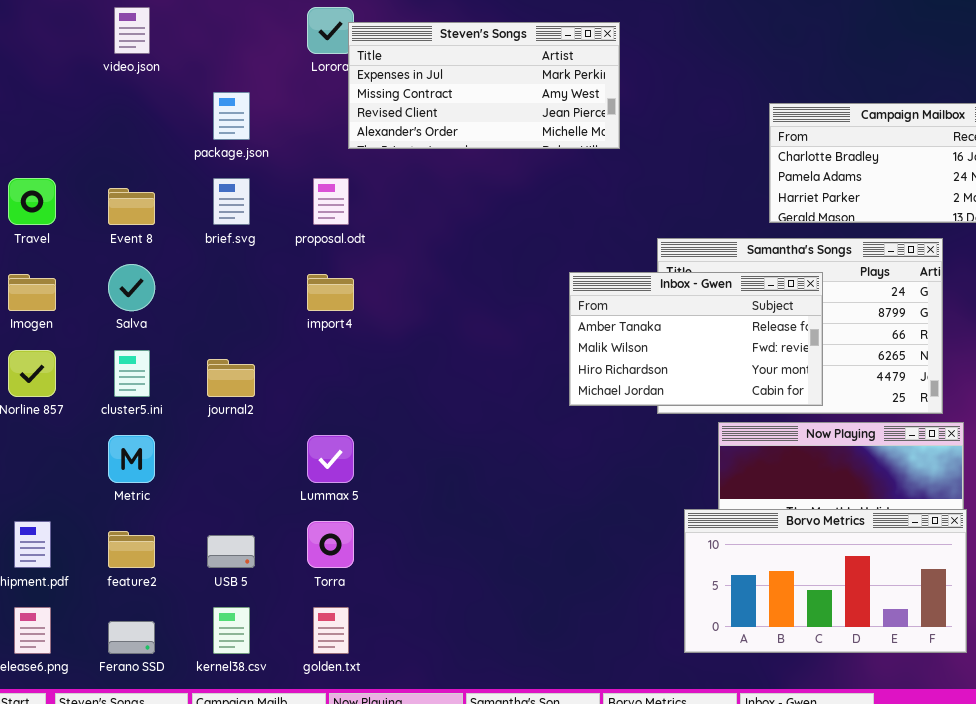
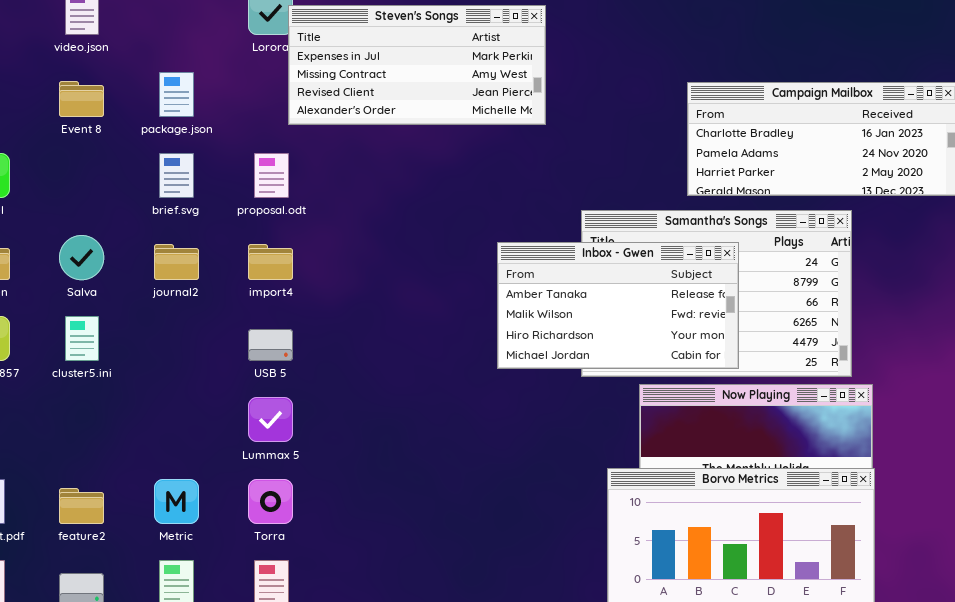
Event 8: [108,188,155,225] -> [59,81,104,117], moved
journal2: [207,359,255,397] -> [154,244,199,280], moved
Metric: [108,435,155,483] -> [154,479,199,524], moved
USB 5: [207,535,255,568] -> [248,329,293,361], moved

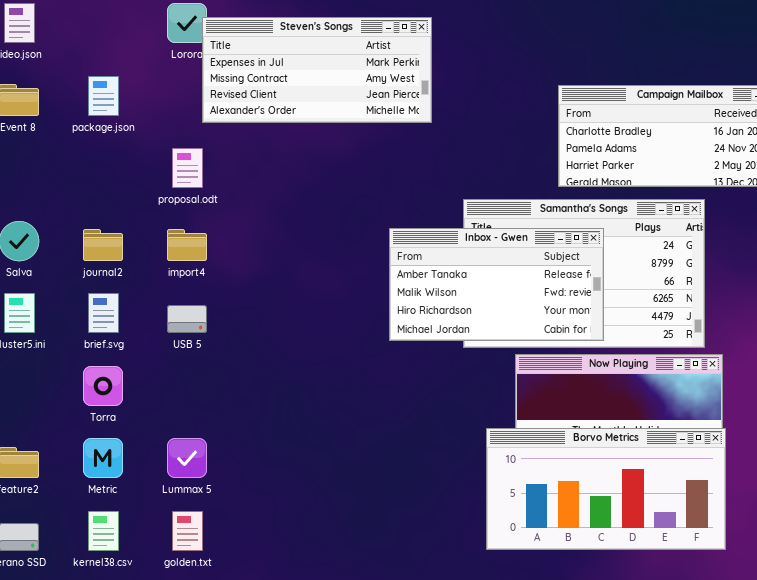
brief.svg: [159,153,194,198] -> [88,293,119,333], moved
Lummax 5: [248,397,293,442] -> [167,438,207,478], moved
Torra: [248,479,293,524] -> [83,366,123,406], moved

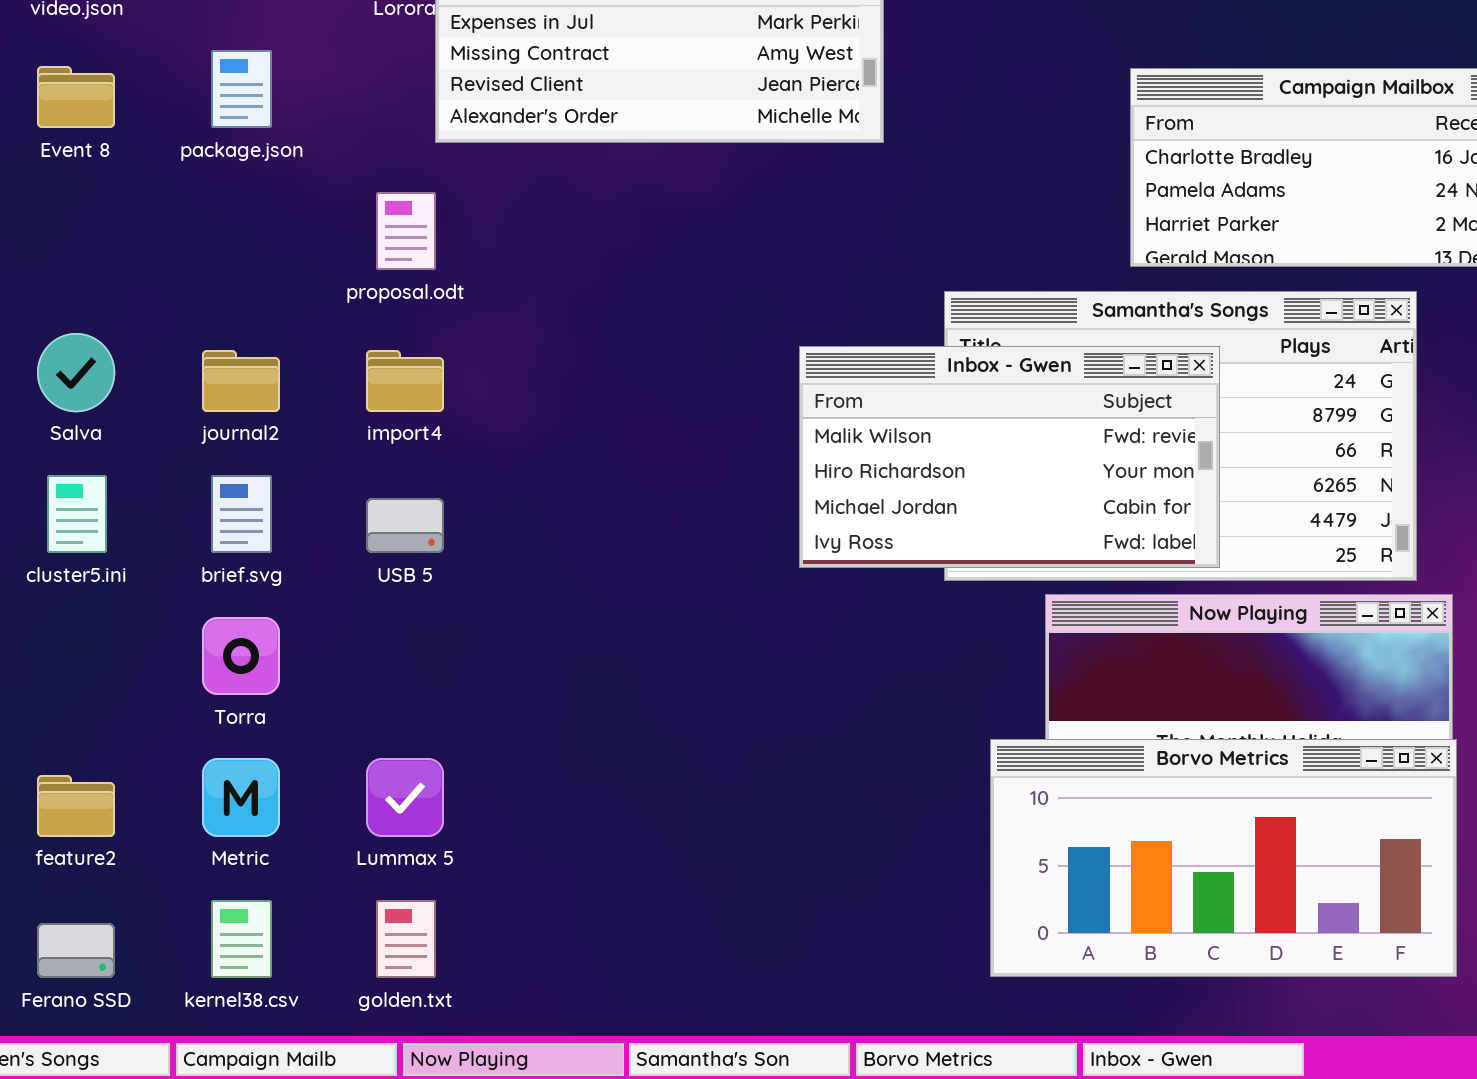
Inbox - Gwen: [389,228,604,341] -> [799,346,1220,568], scrolled down 1 row

